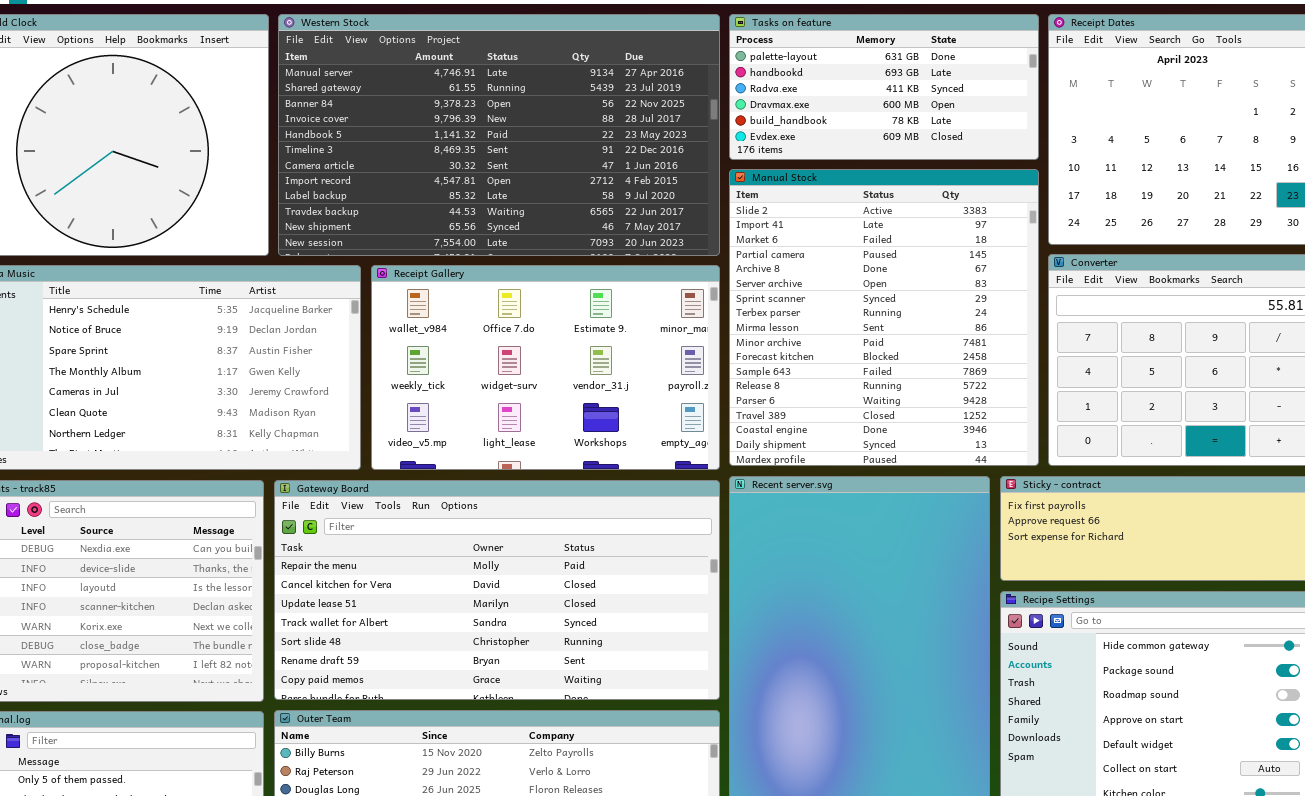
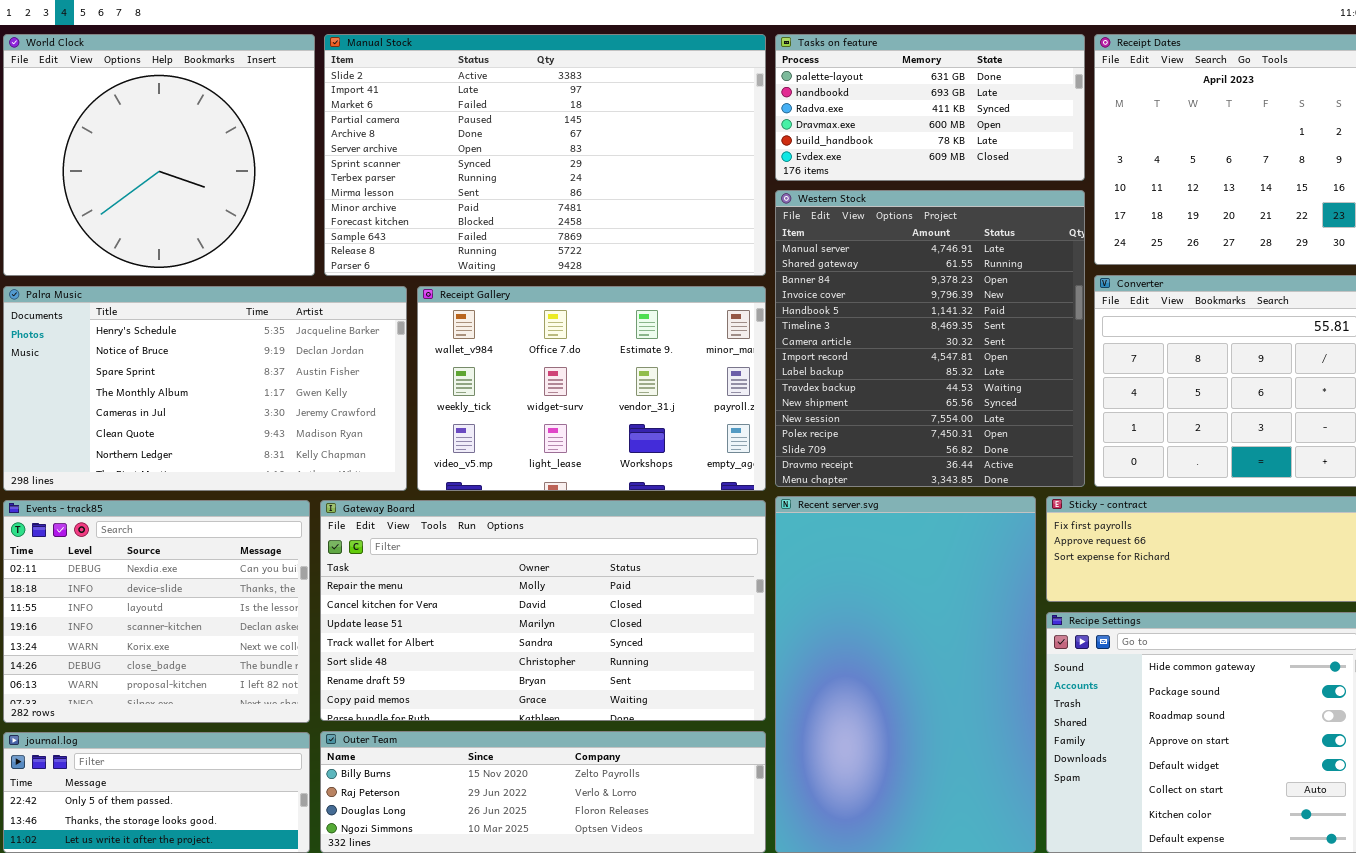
Western Stock: [278,14,720,256] -> [775,190,1085,487], moved, resized
Manual Stock: [729,169,1039,466] -> [324,34,766,276], moved, resized

